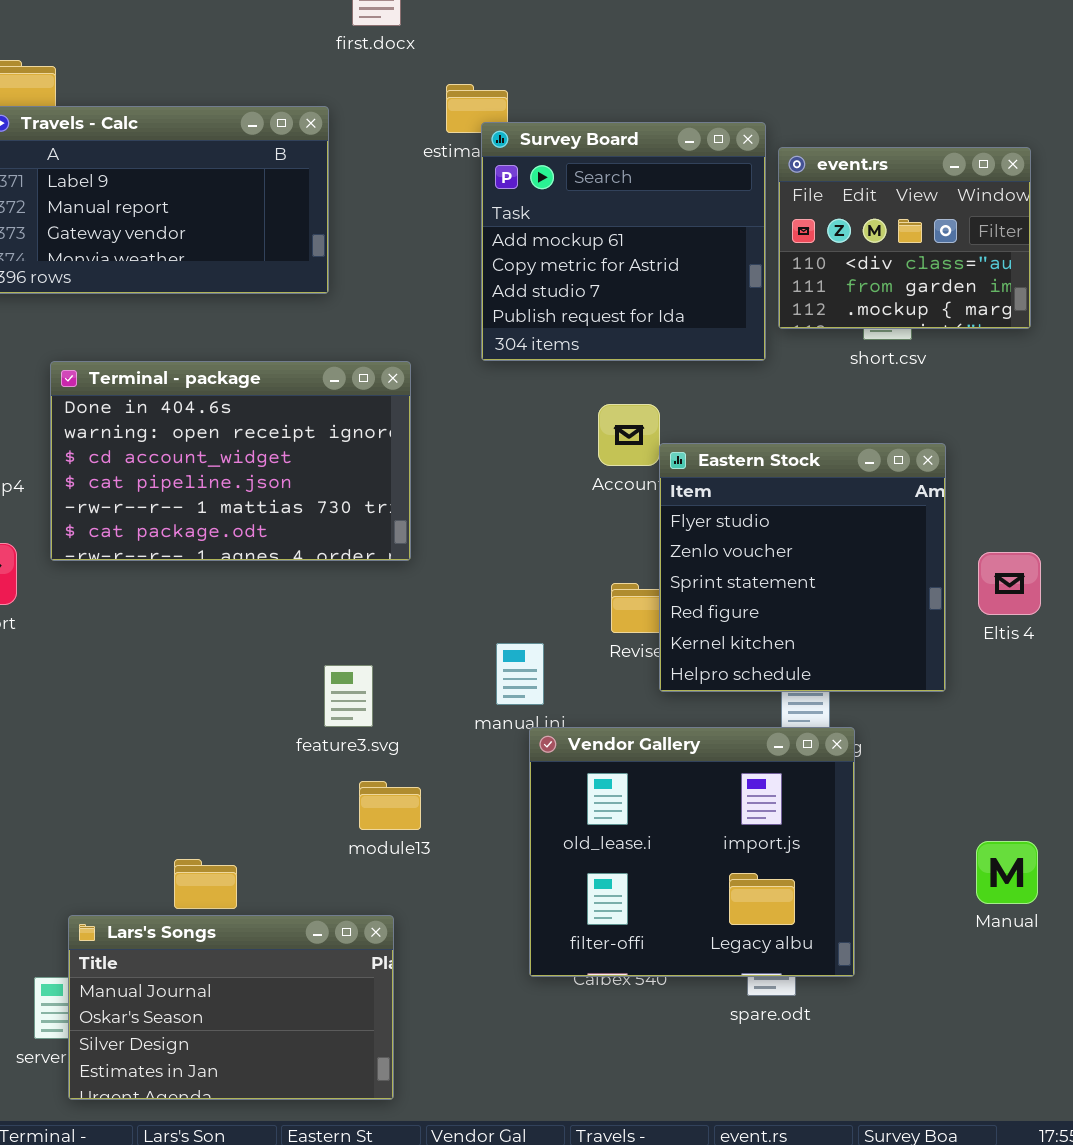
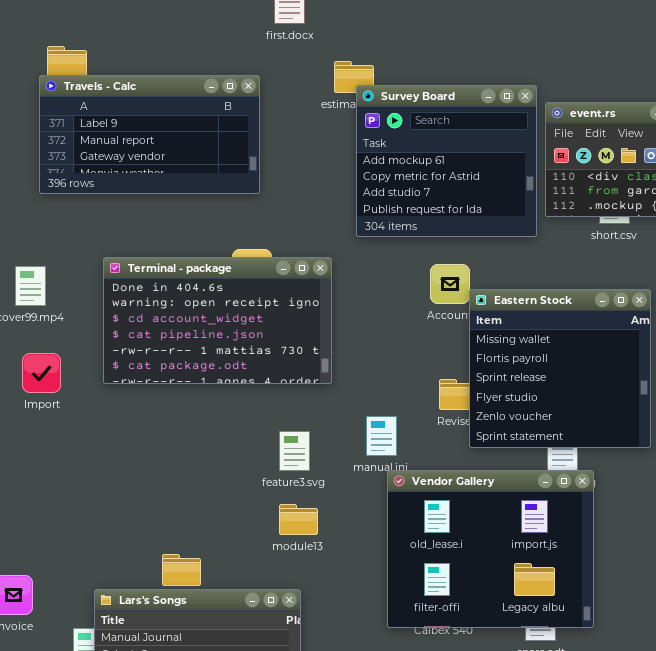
Terminal - package: [50,361,411,561] -> [103,257,332,384], moved
Eastern Stock: [659,443,946,692] -> [469,289,651,448], scrolled up 3 rows
feature3.svg: [324,665,373,727] -> [279,431,310,471], moved

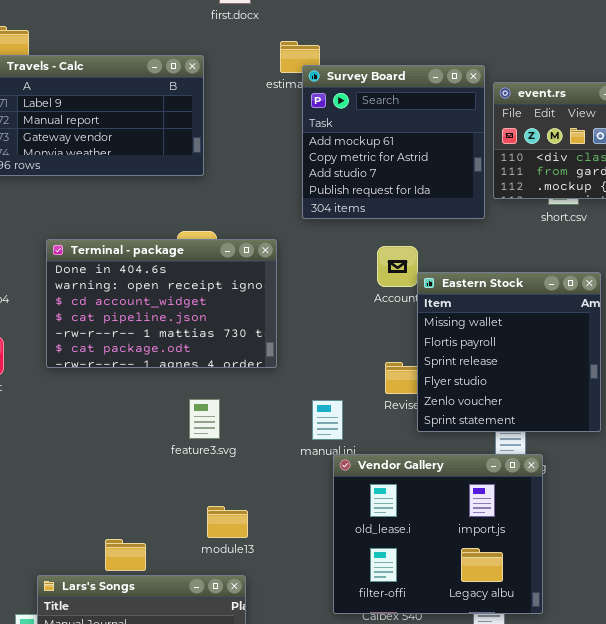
feature3.svg: [279,431,310,471] -> [189,399,220,439], moved
module13: [279,504,318,535] -> [207,506,248,538], moved

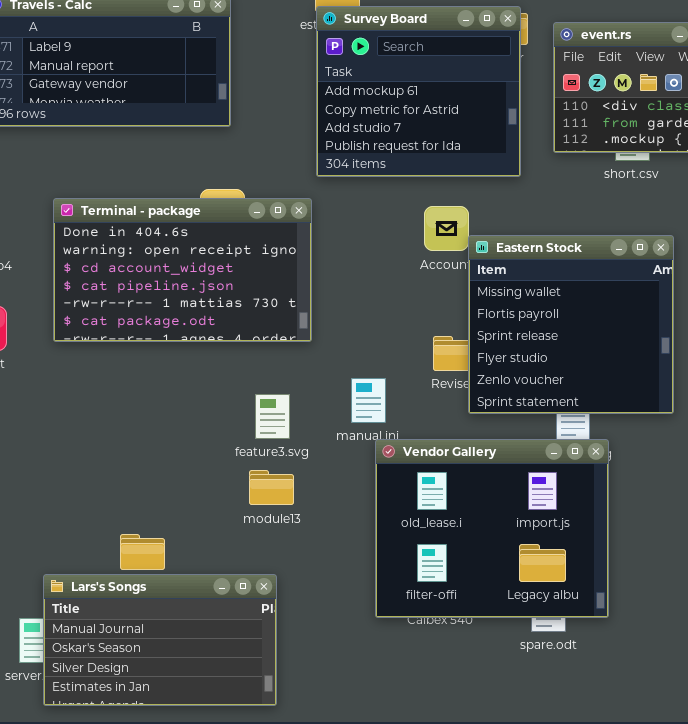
Survey Board: [302,65,485,219] -> [316,6,521,177], moved
feature3.svg: [189,399,220,439] -> [255,394,290,439], moved
module13: [207,506,248,538] -> [249,470,294,505], moved

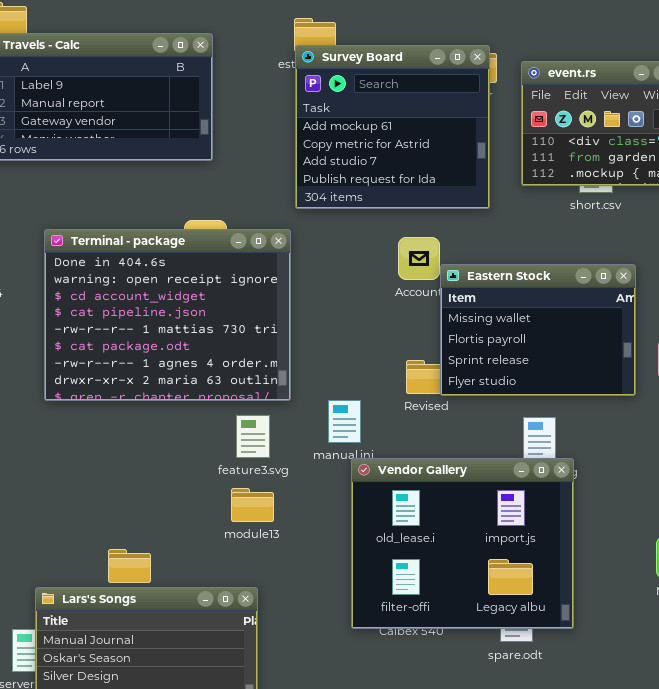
Terminal - package: [53,198,312,342] -> [44,229,291,401], resized
Eastern Stock: [468,235,674,414] -> [440,264,636,396], resized

